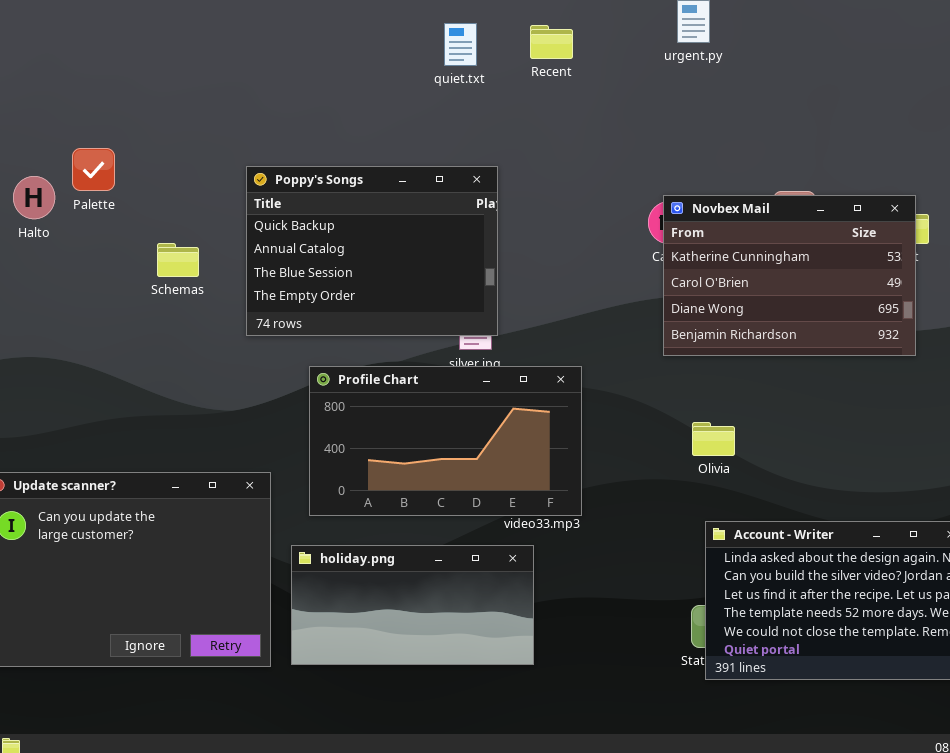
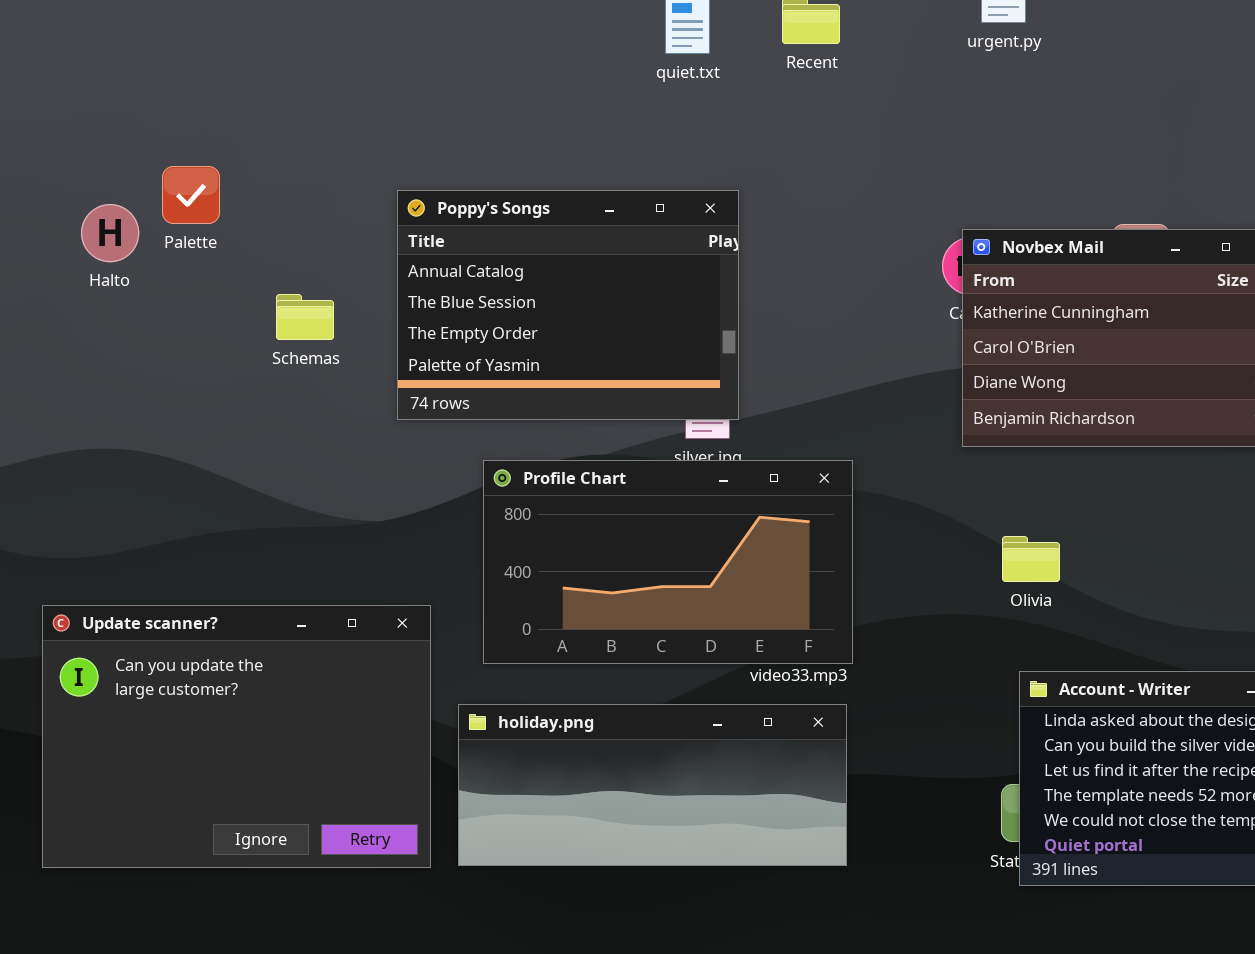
Poppy's Songs: [246,166,498,336] -> [397,190,739,420], scrolled down 1 row
holiday.png: [291,545,534,665] -> [458,704,847,866], resized

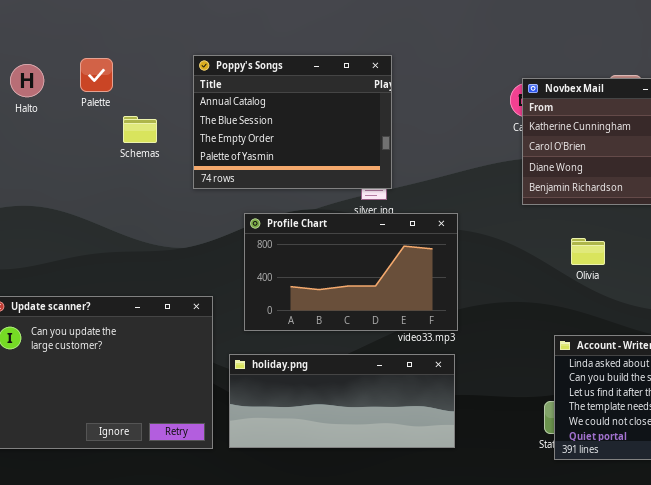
Palette: [162,166,220,224] -> [80,58,113,92], moved
Olivia: [1002,536,1060,582] -> [571,238,605,265], moved

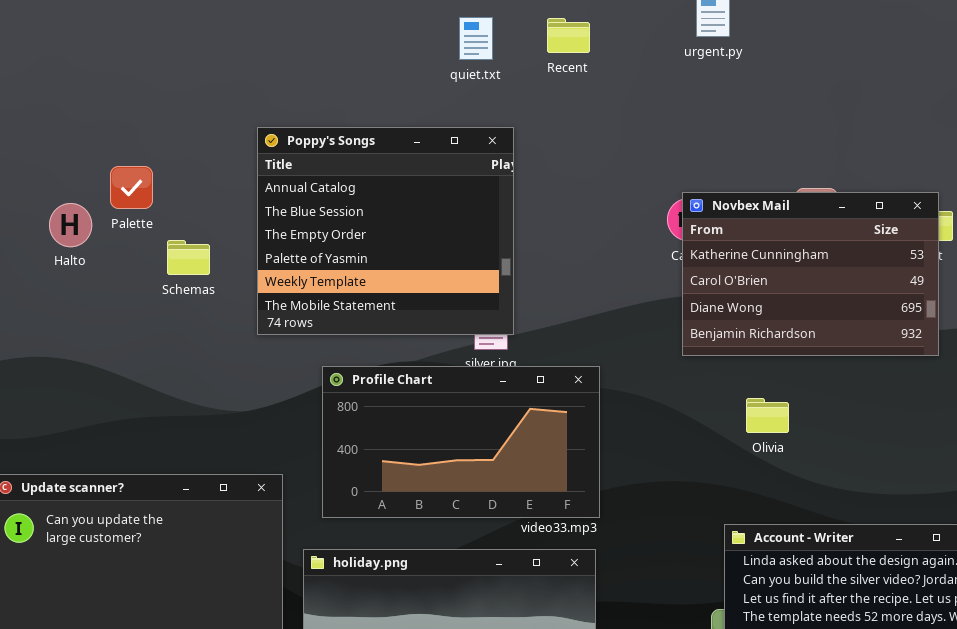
Poppy's Songs: [193,55,392,189] -> [257,127,514,335], resized
Halto: [10,64,44,97] -> [49,203,92,247], moved

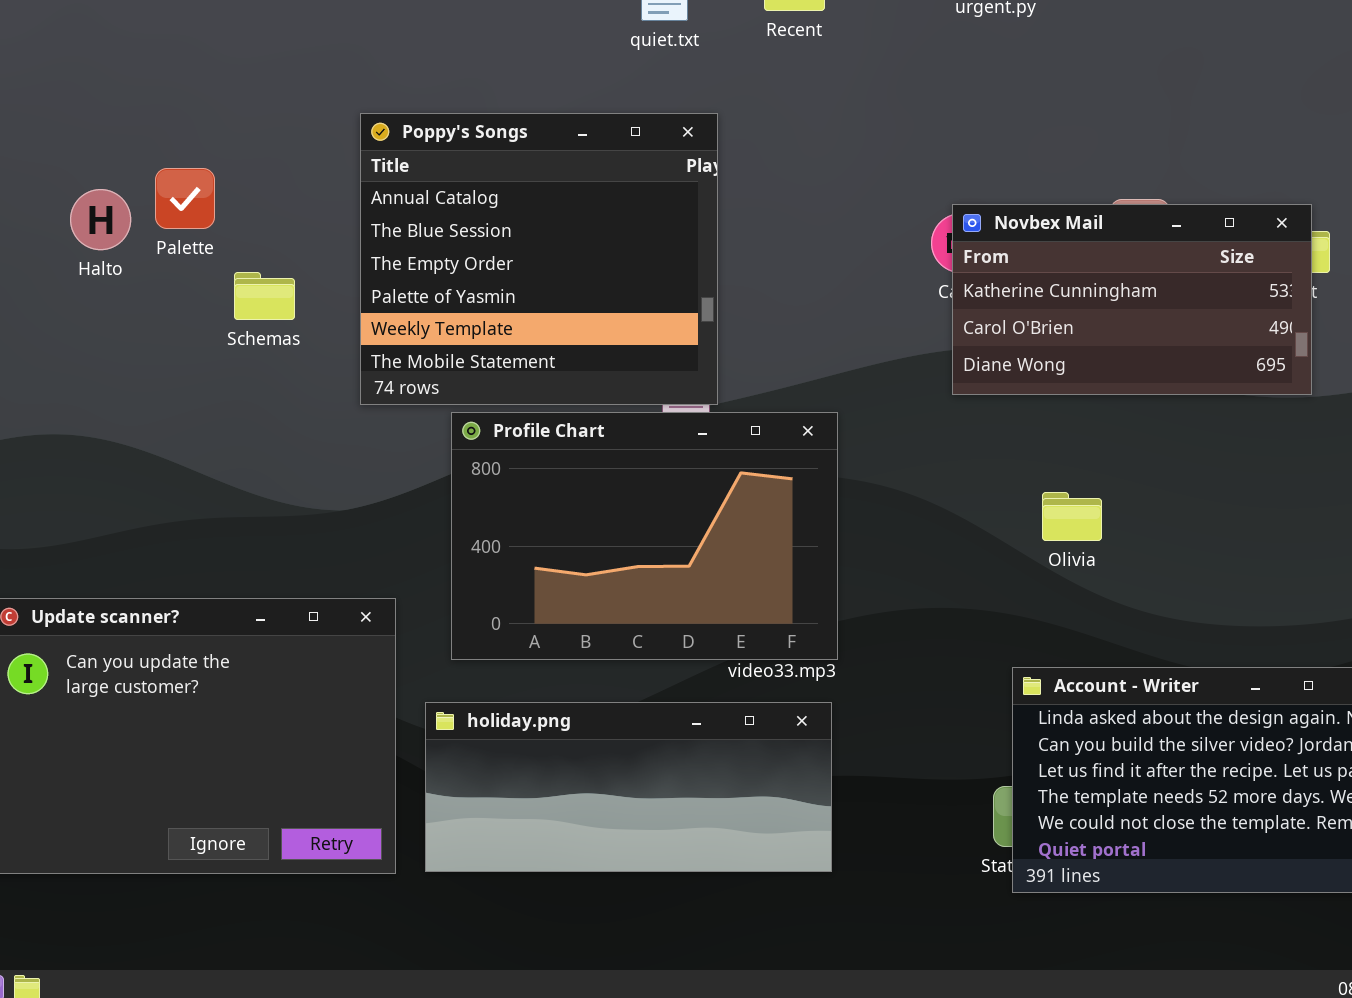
Novbex Mail: [682,192,939,356] -> [952,204,1312,395], resized
Halto: [49,203,92,247] -> [70,189,131,250], moved
Profile Chart: [322,366,600,518] -> [451,412,838,660], resized

